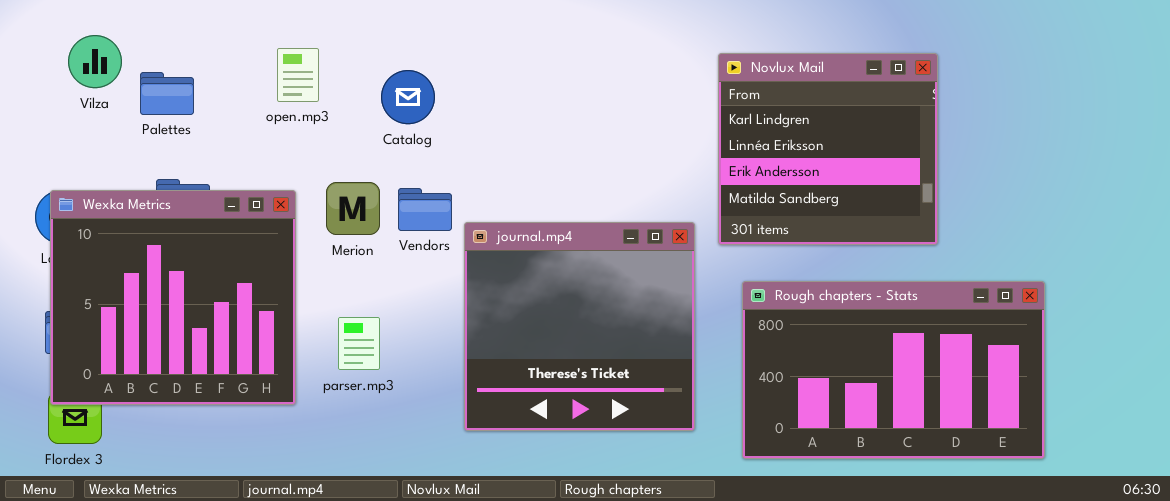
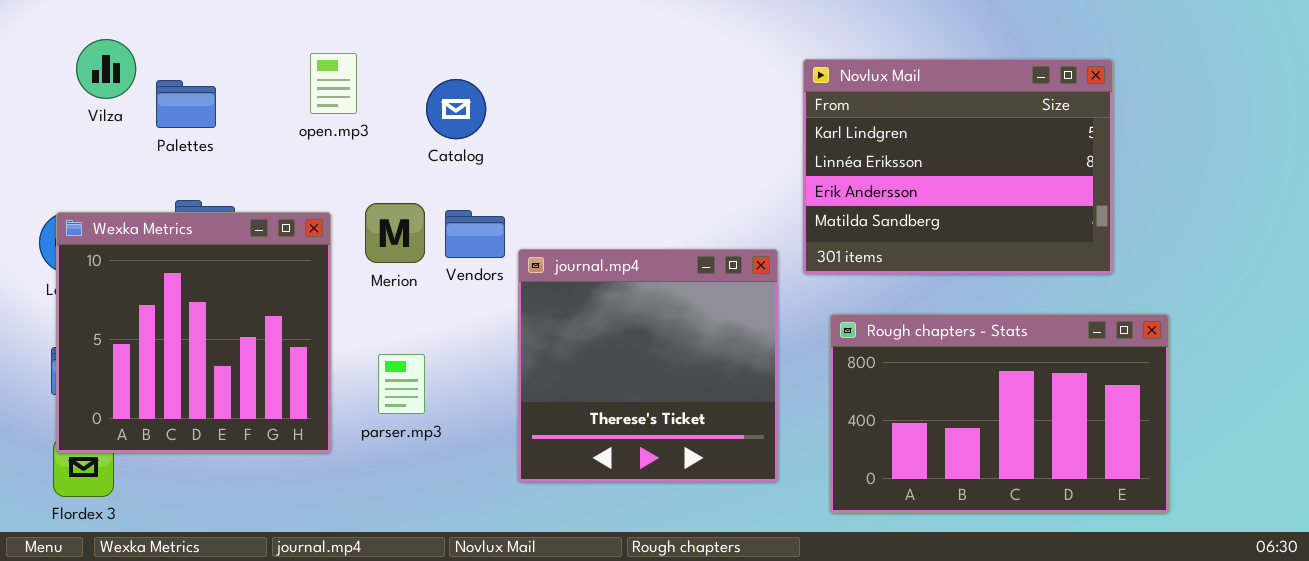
Novlux Mail: [718,53,938,245] -> [803,59,1113,274], resized

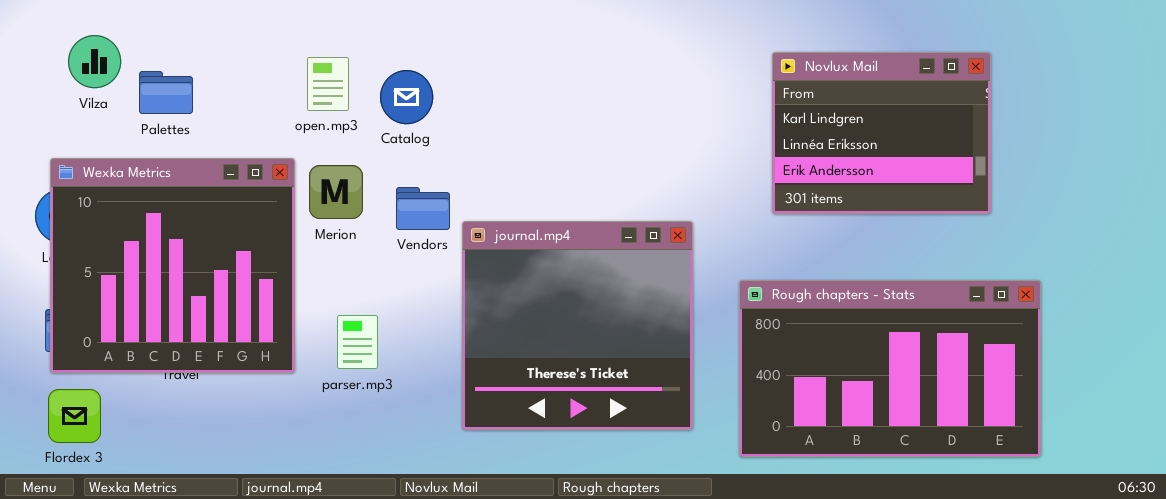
open.mp3: [310,53,357,114] -> [307,57,349,111], moved
Novlux Mail: [803,59,1113,274] -> [772,52,991,214], resized
Merion: [365,203,425,263] -> [309,165,363,219], moved
Wexka Metrics: [56,212,331,453] -> [50,158,295,373], moved

